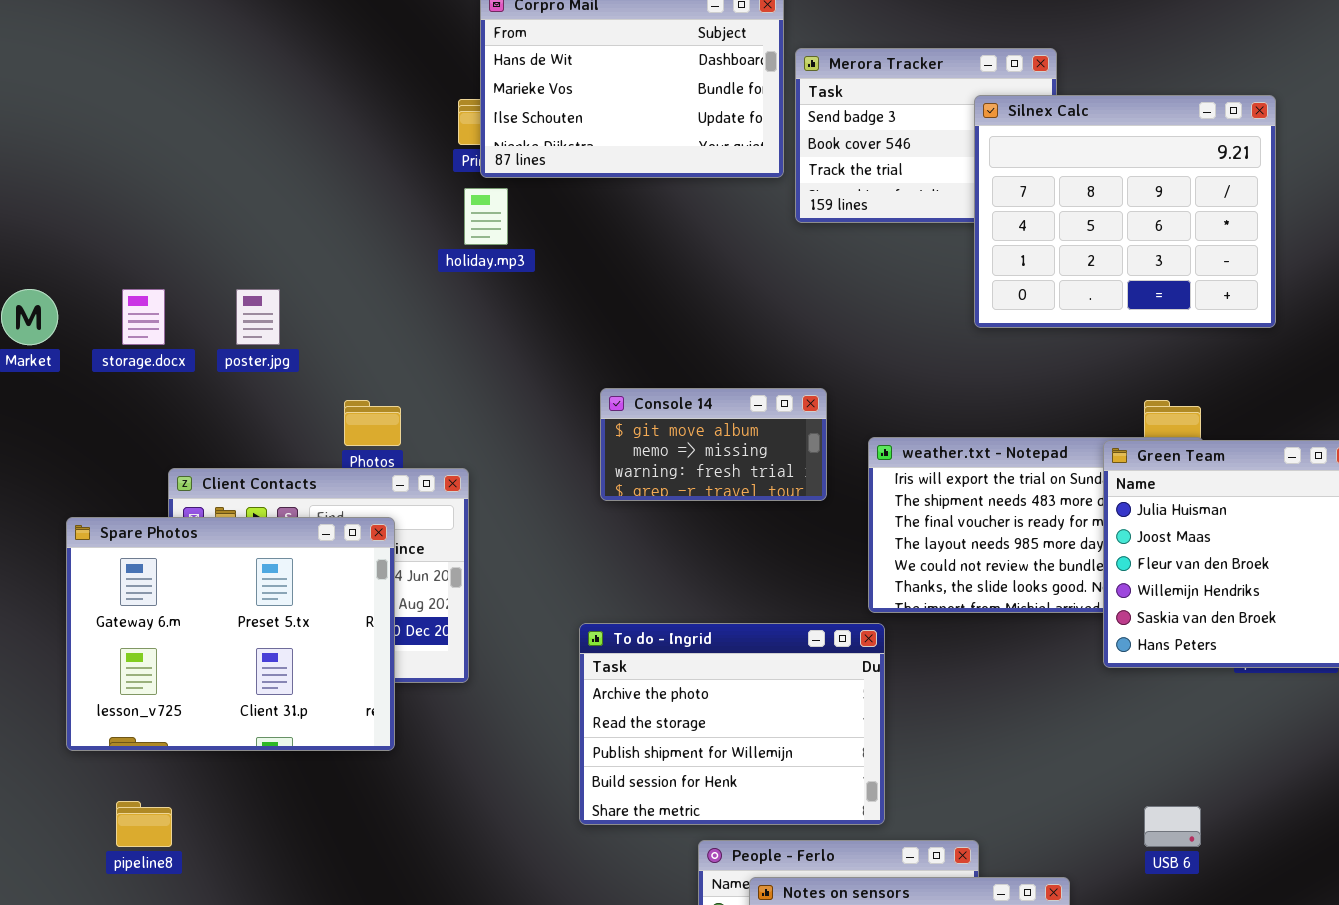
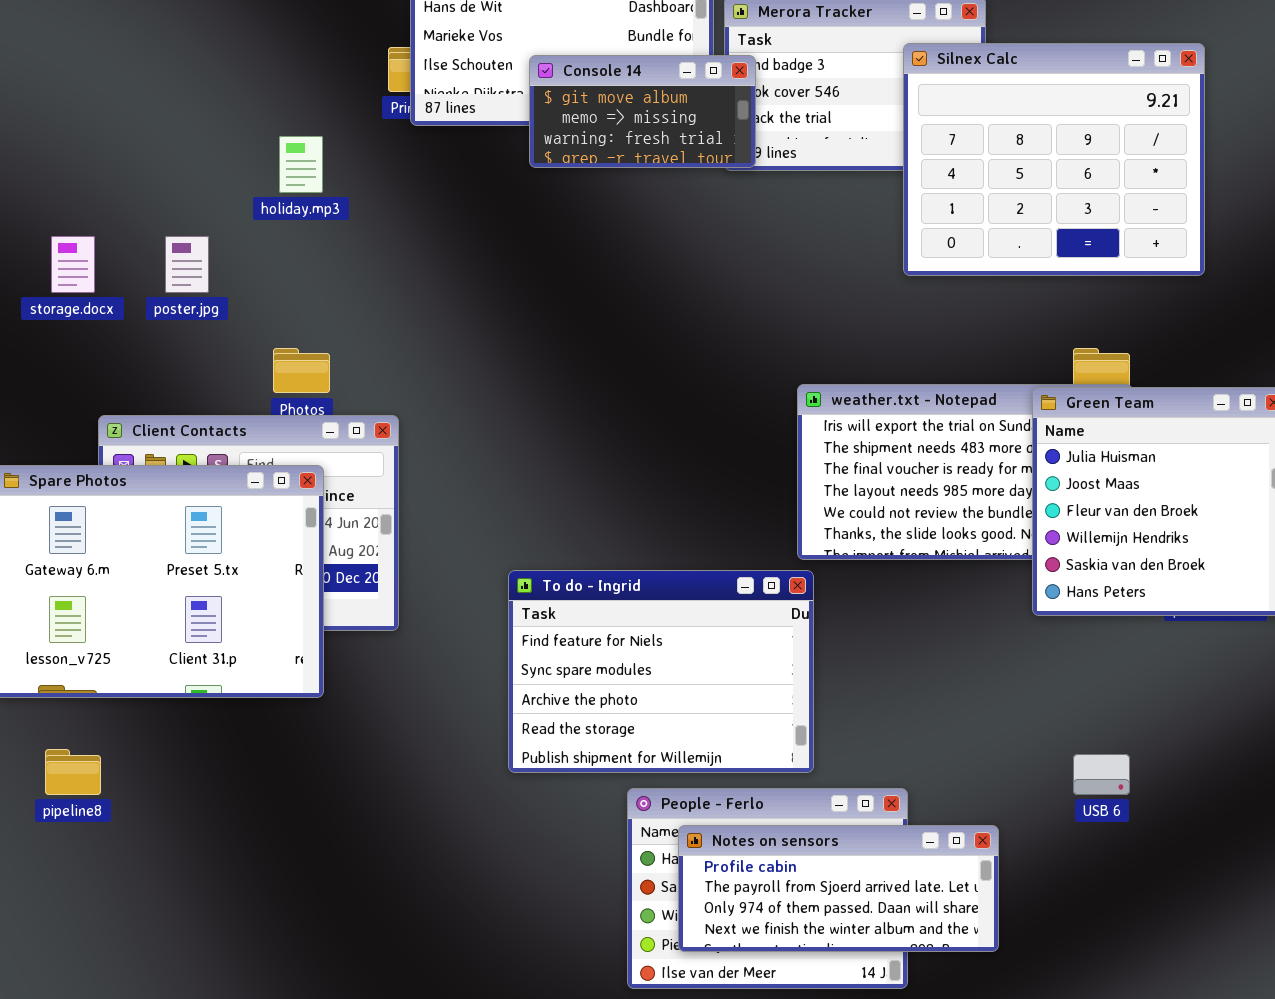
holiday.mp3: [464,188,508,245] -> [279,136,323,193], moved
Console 14: [600,388,827,501] -> [529,55,756,168], moved
To do - Ingrid: [579,623,885,825] -> [508,570,814,773], scrolled up 2 rows

